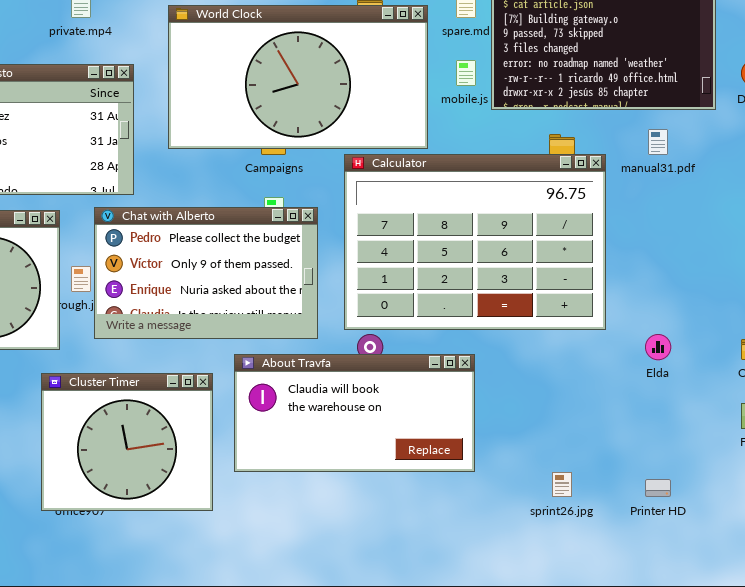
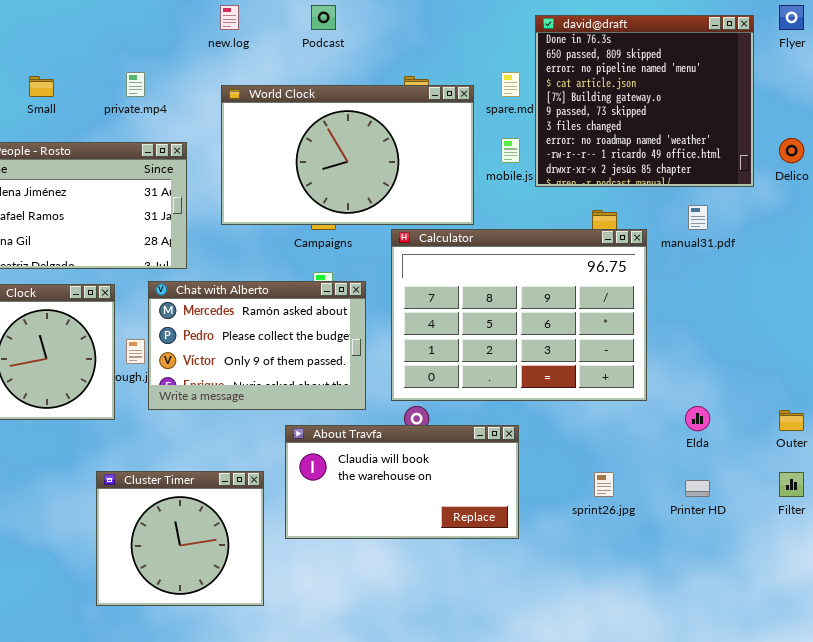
Chat with Alberto: [94,207,318,339] -> [148,281,366,410], scrolled up 1 row
Cluster Timer: [41,373,213,511] -> [96,471,264,606], moved
sprint26.jpg: [552,472,572,497] -> [594,472,614,497], moved
Printer HD: [645,479,671,497] -> [685,480,710,497], moved

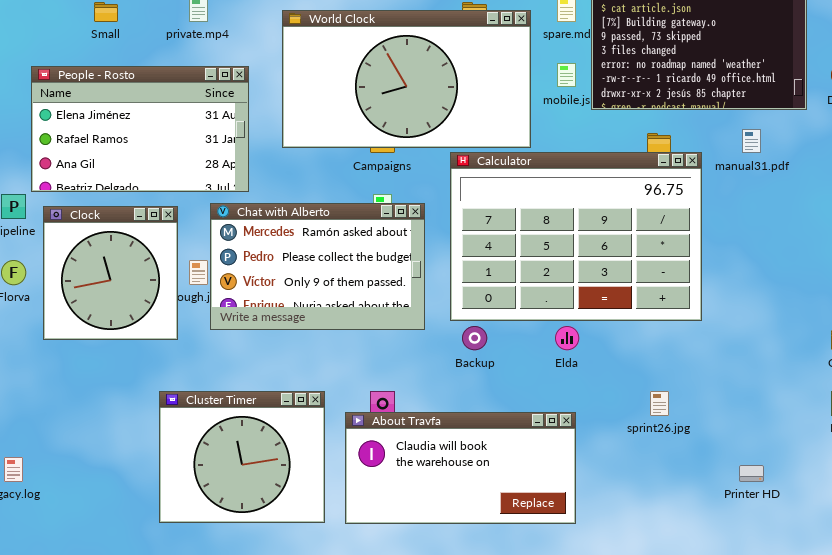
Elda: [685,406,710,431] -> [555,326,579,350], moved
About Travfa: [285,425,519,539] -> [345,412,576,524], moved
Printer HD: [685,480,710,497] -> [739,465,764,482], moved

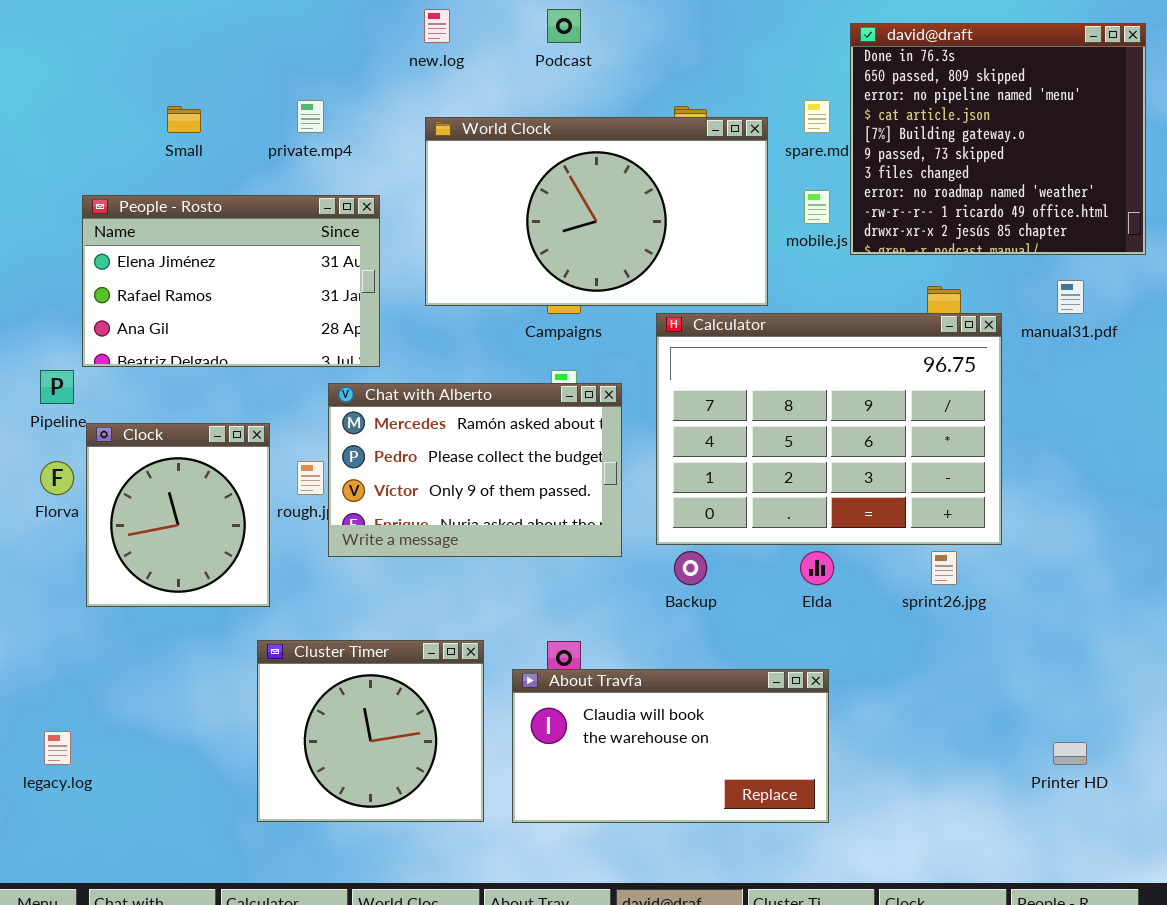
Clock: [43,206,178,340] -> [86,423,270,607], moved
sprint26.jpg: [650,391,669,416] -> [931,551,957,585], moved

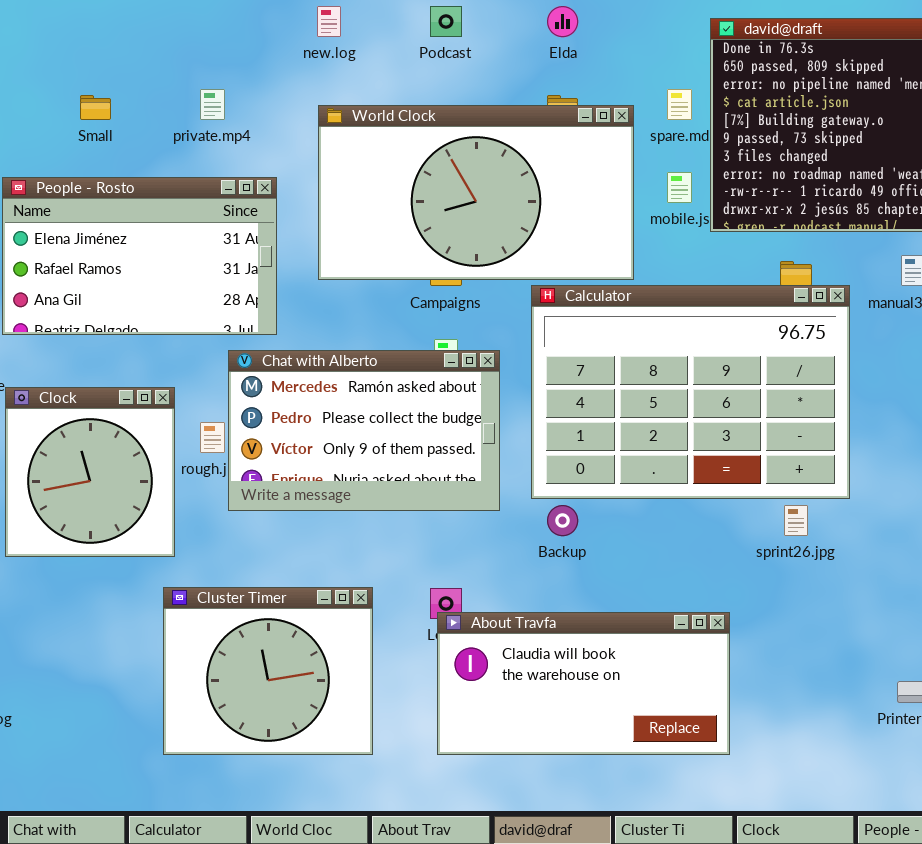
Elda: [800,551,834,585] -> [547,6,578,37], moved
About Travfa: [512,669,829,823] -> [437,612,730,755], moved

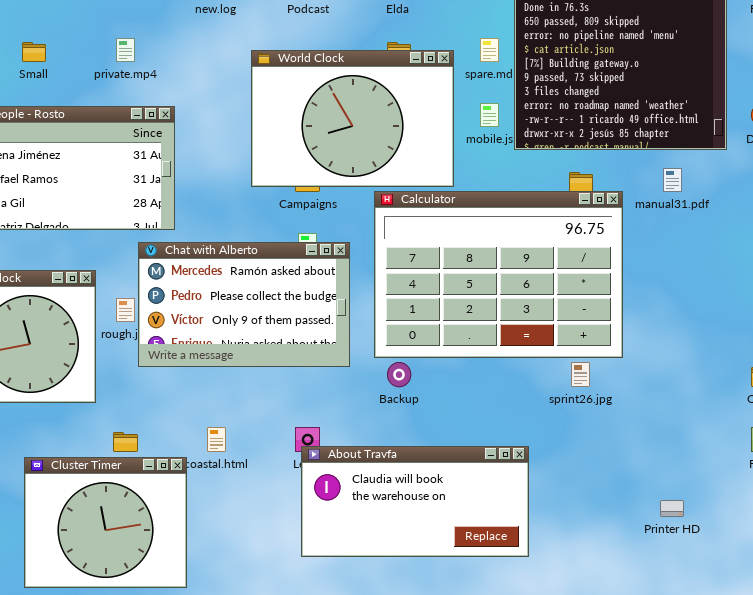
World Clock: [318,105,634,280] -> [251,50,454,187], resized
Cluster Timer: [163,587,373,755] -> [24,457,187,588], moved

